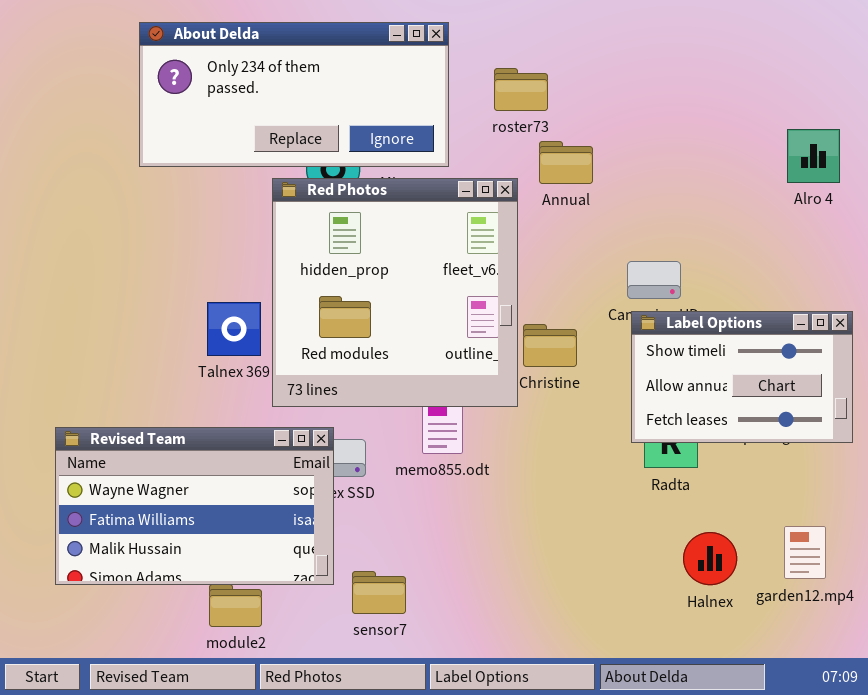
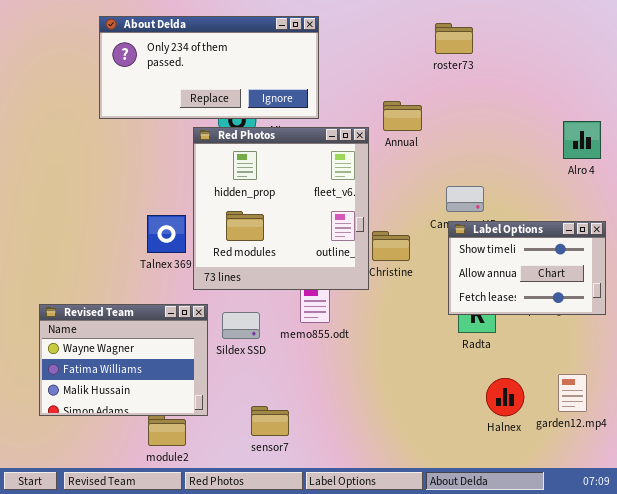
roster73: [494,68,548,111] -> [435,23,473,54], moved
Alro 4: [787,129,840,183] -> [563,121,601,159], moved
Revised Team: [55,427,334,585] -> [39,304,208,416], resized

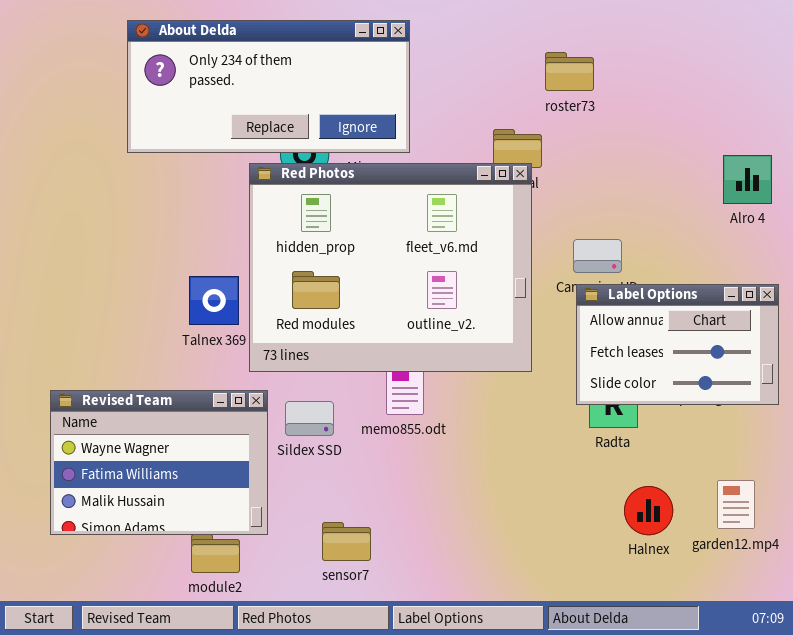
roster73: [435,23,473,54] -> [545,52,594,91], moved
Red Photos: [193,127,369,290] -> [249,163,532,372], resized
Label Options: [448,221,606,315] -> [576,284,779,405], scrolled down 1 row

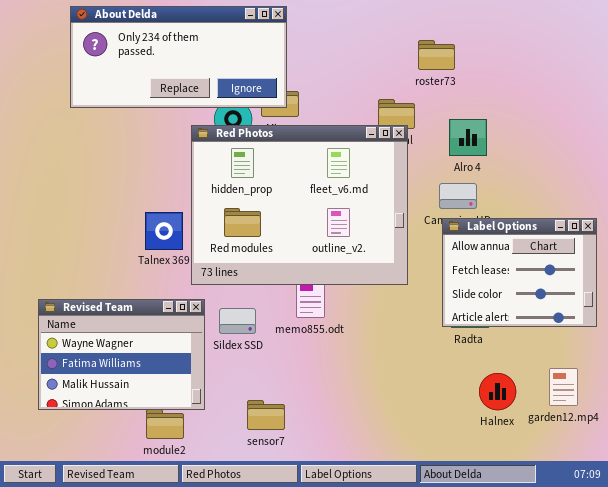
About Delda: [127,20,410,153] -> [70,6,287,108], moved
Alro 4: [723,155,772,204] -> [449,119,487,156], moved
Label Options: [576,284,779,405] -> [442,218,597,327], resized

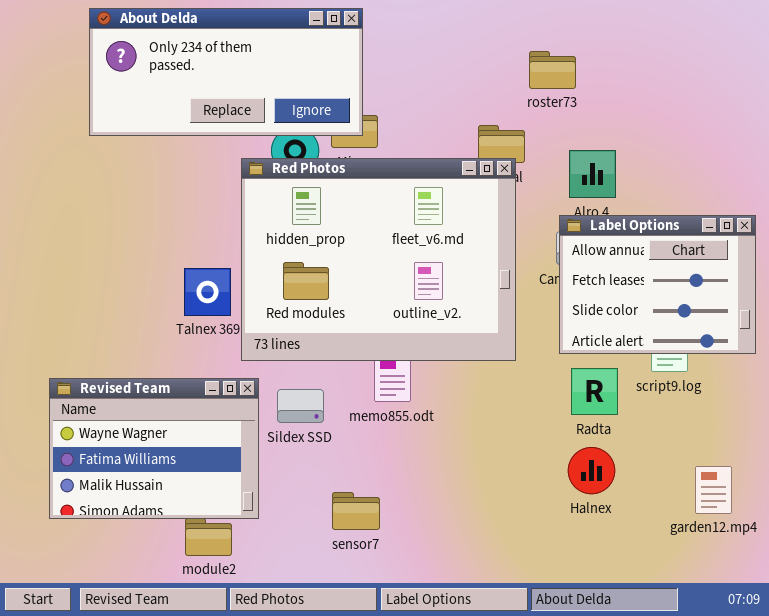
Label Options: [442,218,597,327] -> [559,215,756,354], moved
Halnex: [479,373,516,410] -> [568,447,615,494], moved
sensor7: [247,400,285,430] -> [332,492,380,530], moved

